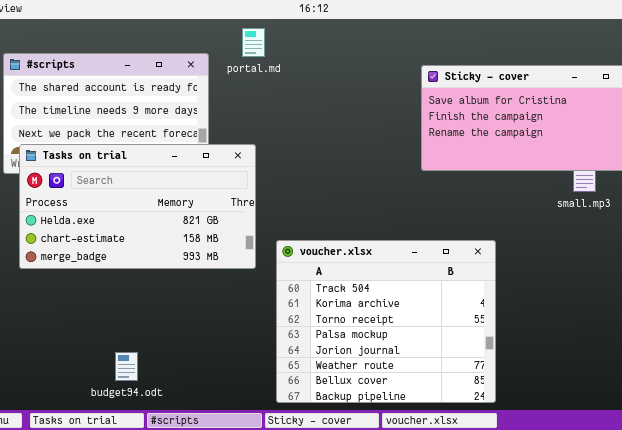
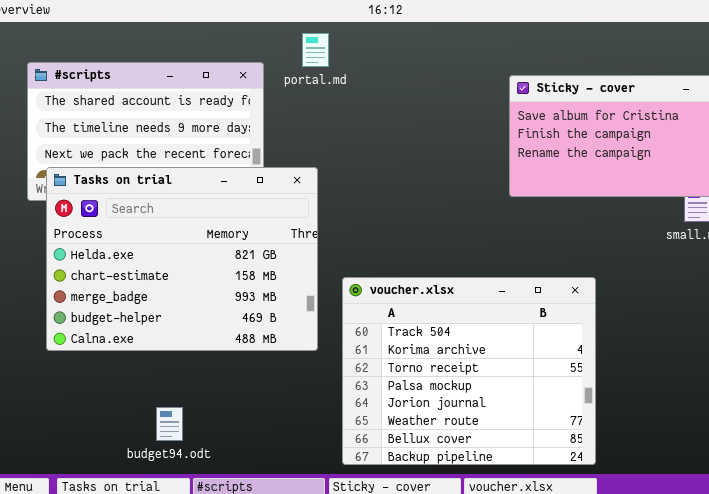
Tasks on trial: [19,144,256,269] -> [46,167,318,351], resized

